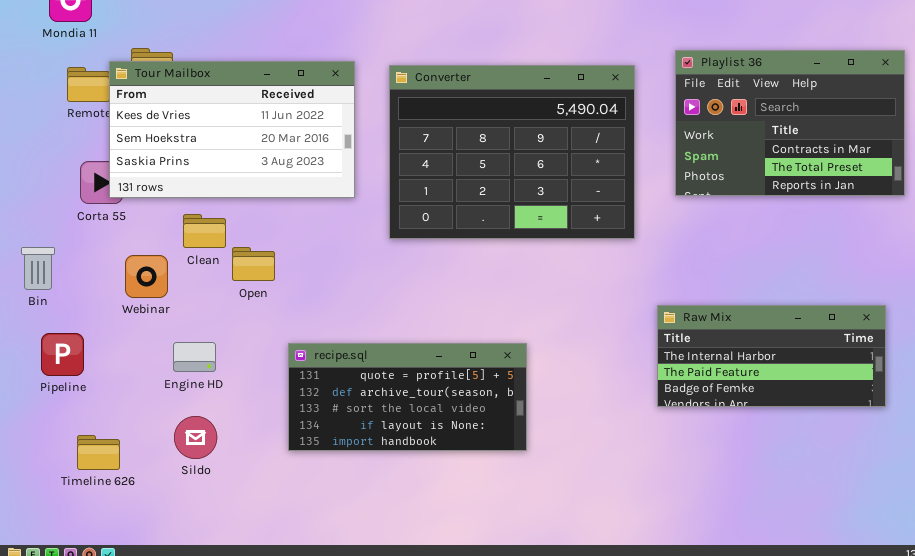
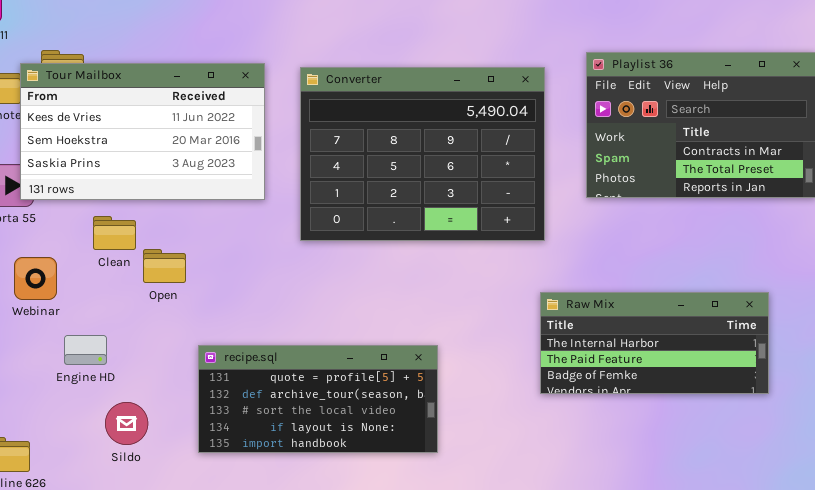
Webinar: [125,255,168,298] -> [14,257,57,300], moved
Raw Mix: [657,305,886,407] -> [540,292,769,394], moved
Engine HD: [173,342,216,372] -> [64,335,107,365], moved
Sildo: [174,416,217,459] -> [105,402,148,445], moved

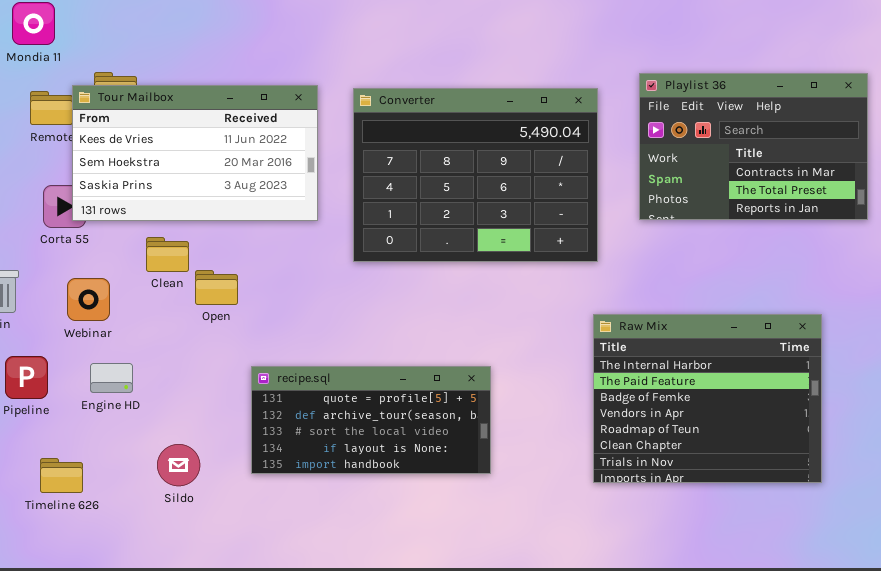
Raw Mix: [540,292,769,394] -> [593,314,822,483], resized
Engine HD: [64,335,107,365] -> [90,363,133,393], moved
Sildo: [105,402,148,445] -> [157,444,200,486], moved

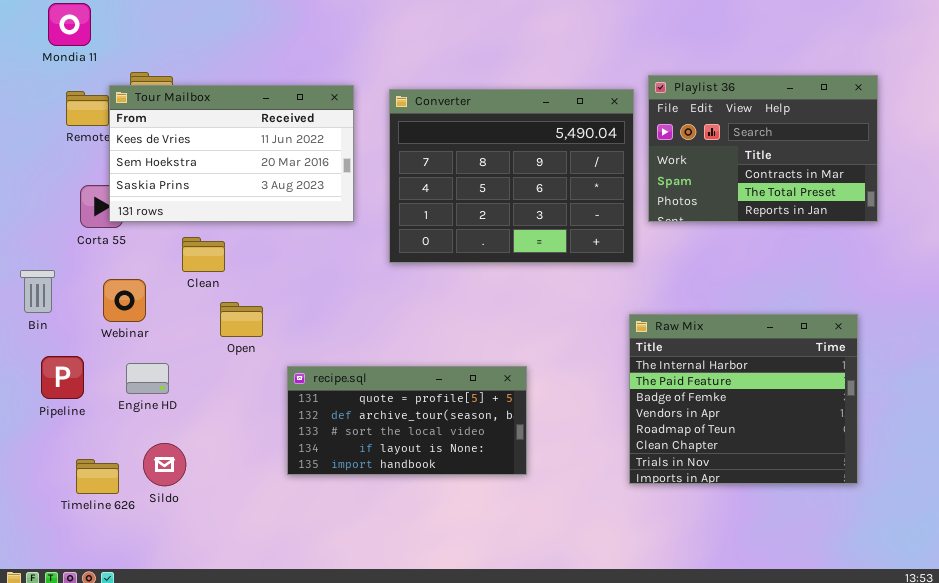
Playlist 36: [639,73,868,220] -> [648,75,878,222], moved
Open: [195,270,238,305] -> [220,302,263,337], moved
Sildo: [157,444,200,486] -> [143,443,186,486], moved

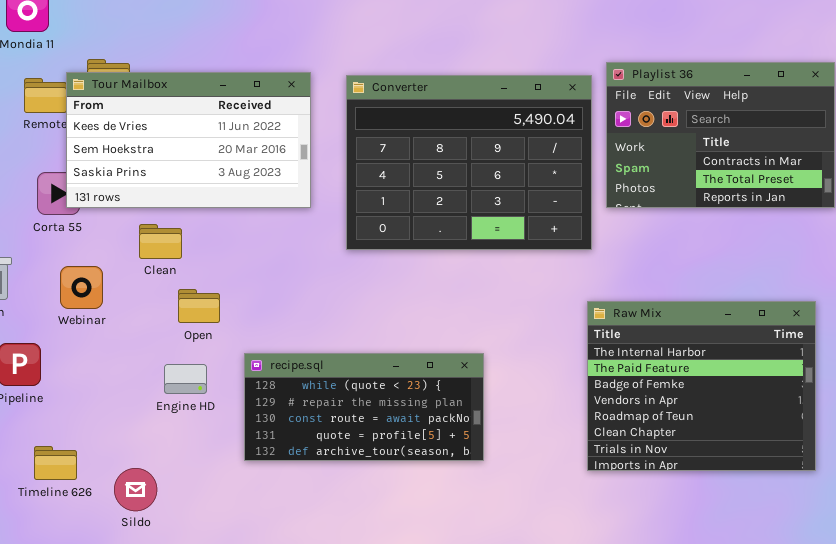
Engine HD: [126,363,169,394] -> [164,364,207,394], moved
recipe.sql: [287,366,527,475] -> [244,353,484,461], scrolled up 3 rows
Sildo: [143,443,186,486] -> [114,468,157,511], moved

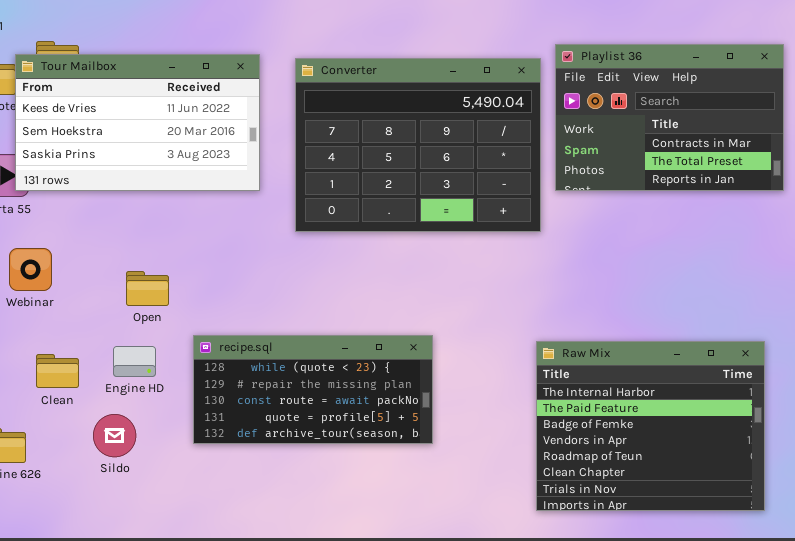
Clean: [139,224,182,259] -> [36,354,79,388], moved
Raw Mix: [587,301,816,471] -> [536,341,765,511], moved
Sildo: [114,468,157,511] -> [93,414,136,457], moved

